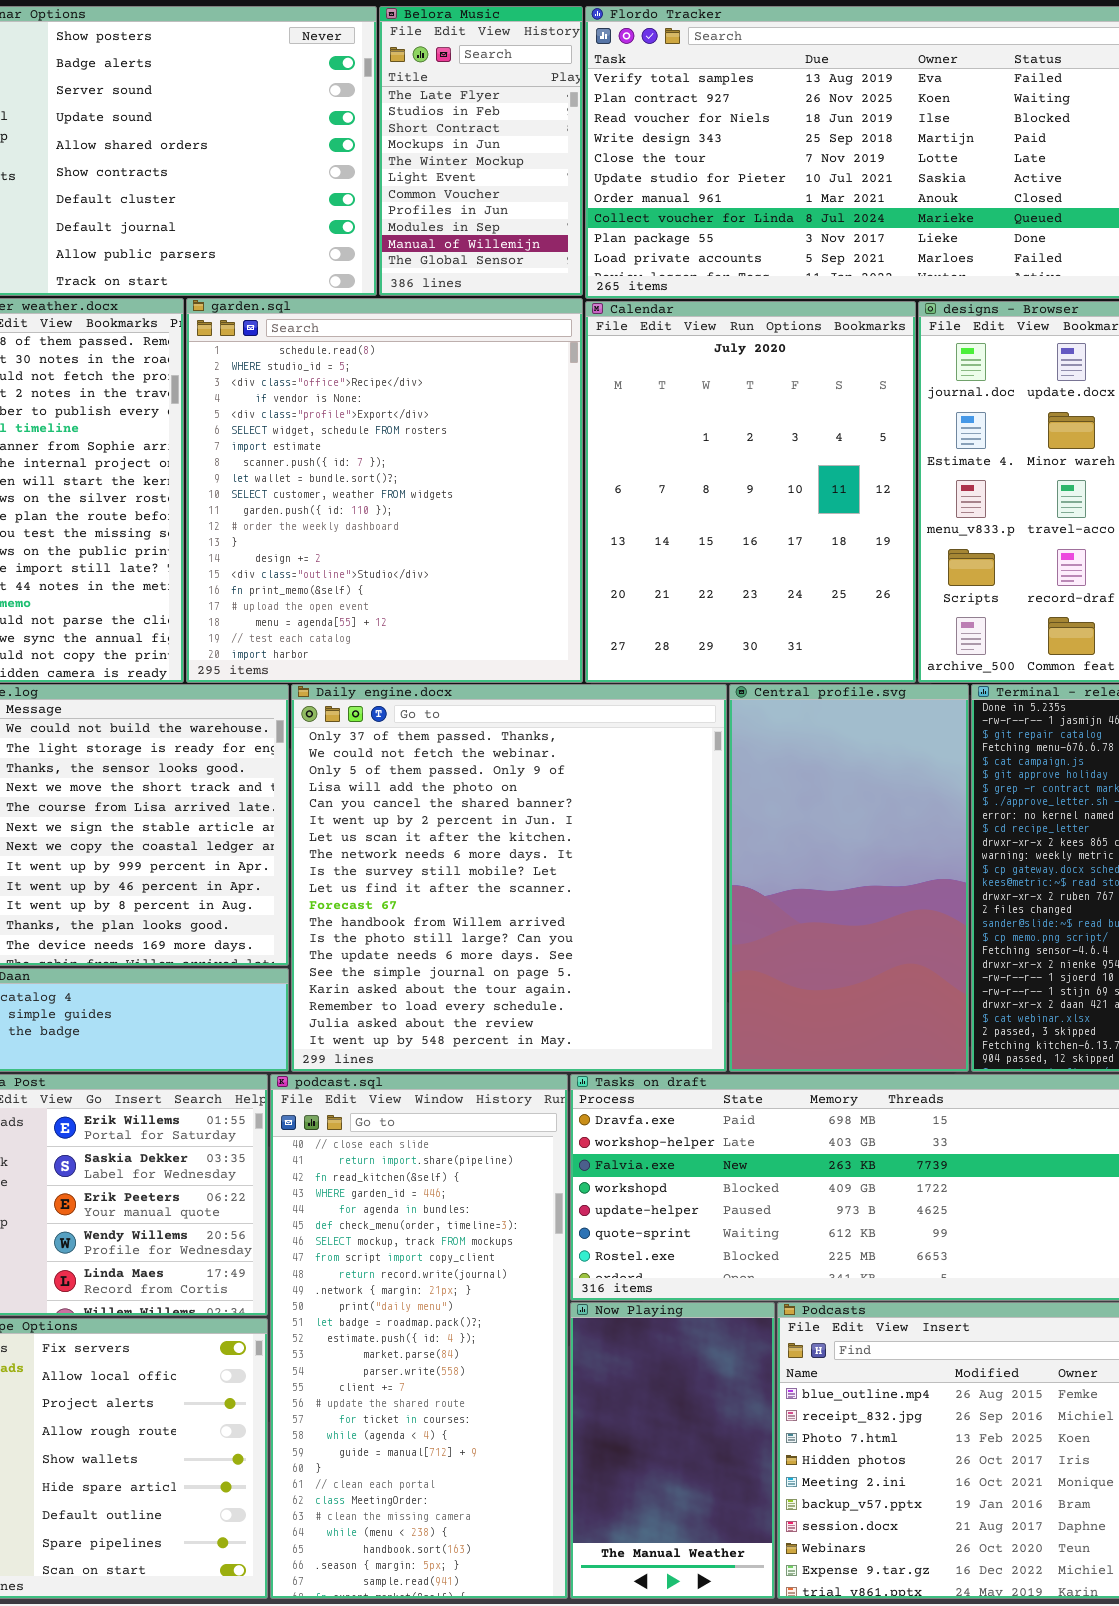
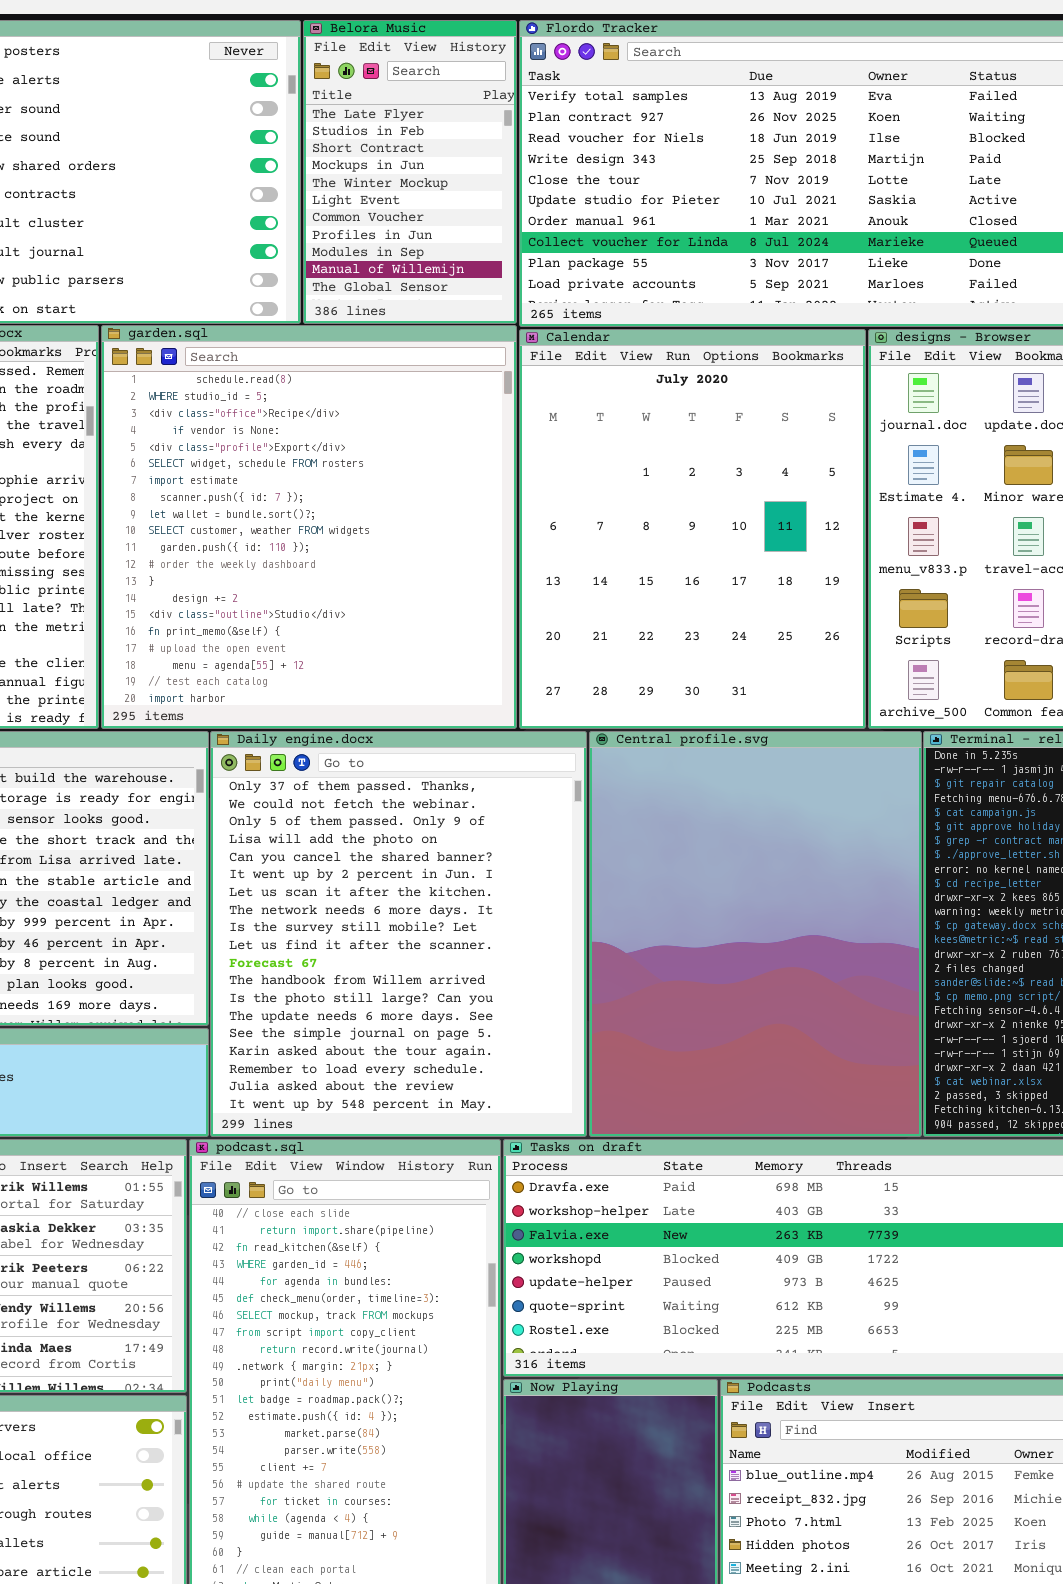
Daily engine.docx: [291,684,727,1072] -> [210,731,587,1137], resized
Central profile.svg: [729,684,969,1072] -> [589,731,922,1137], resized

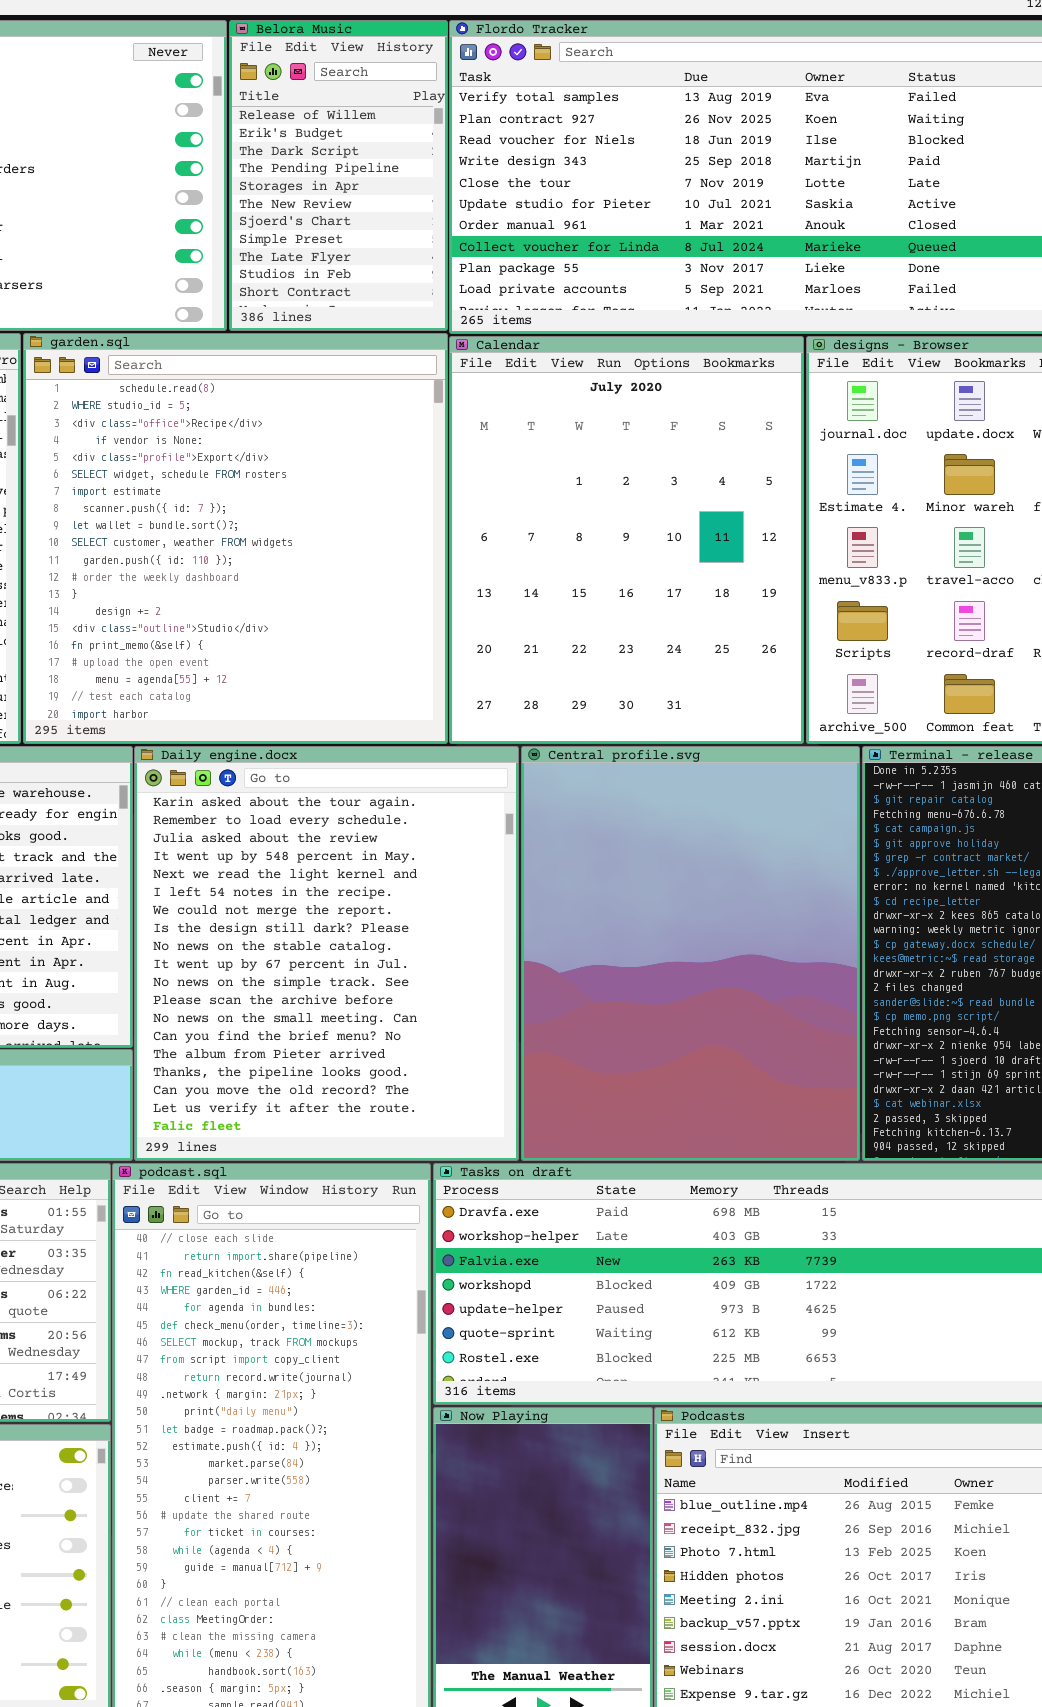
Belora Music: [303,20,517,324] -> [229,20,448,331], scrolled up 8 rows
Daily engine.docx: [210,731,587,1137] -> [134,746,519,1161], scrolled down 15 rows

